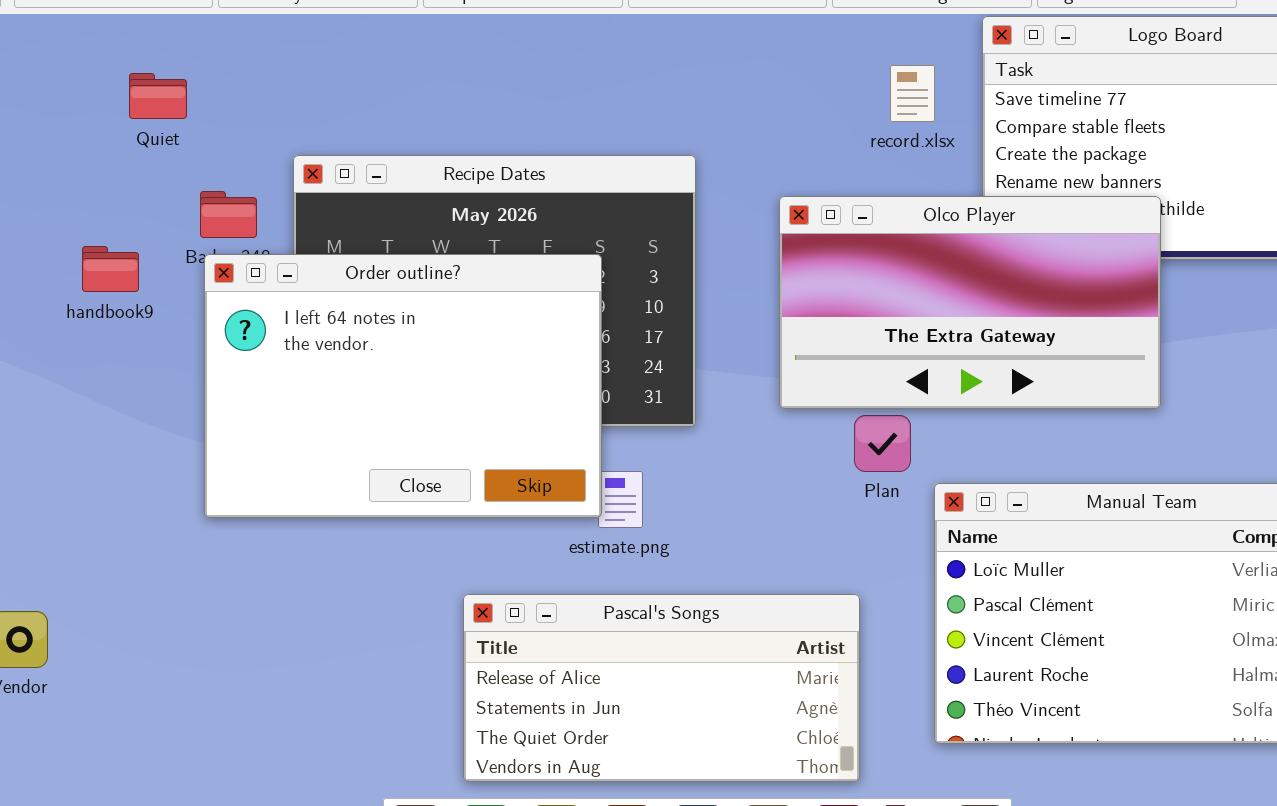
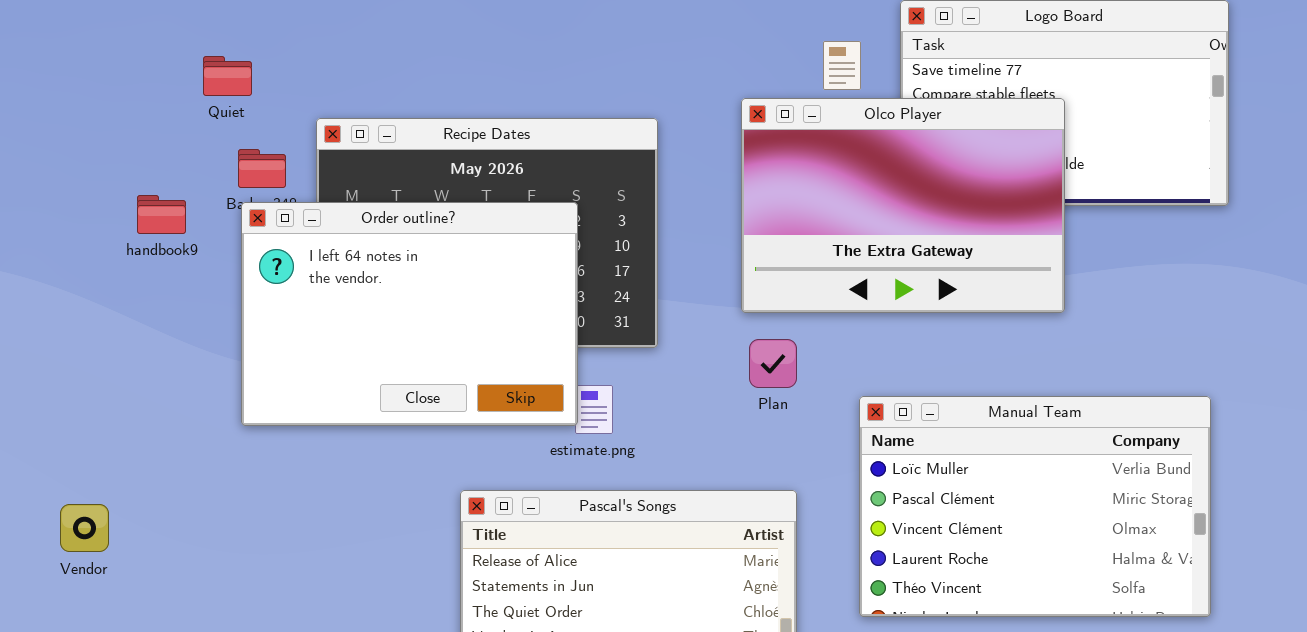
Quiet: [129,73,187,119] -> [203,56,252,96], moved
Olco Player: [779,196,1161,409] -> [741,98,1065,313], moved, resized
Plan: [854,415,911,472] -> [749,339,797,388], moved

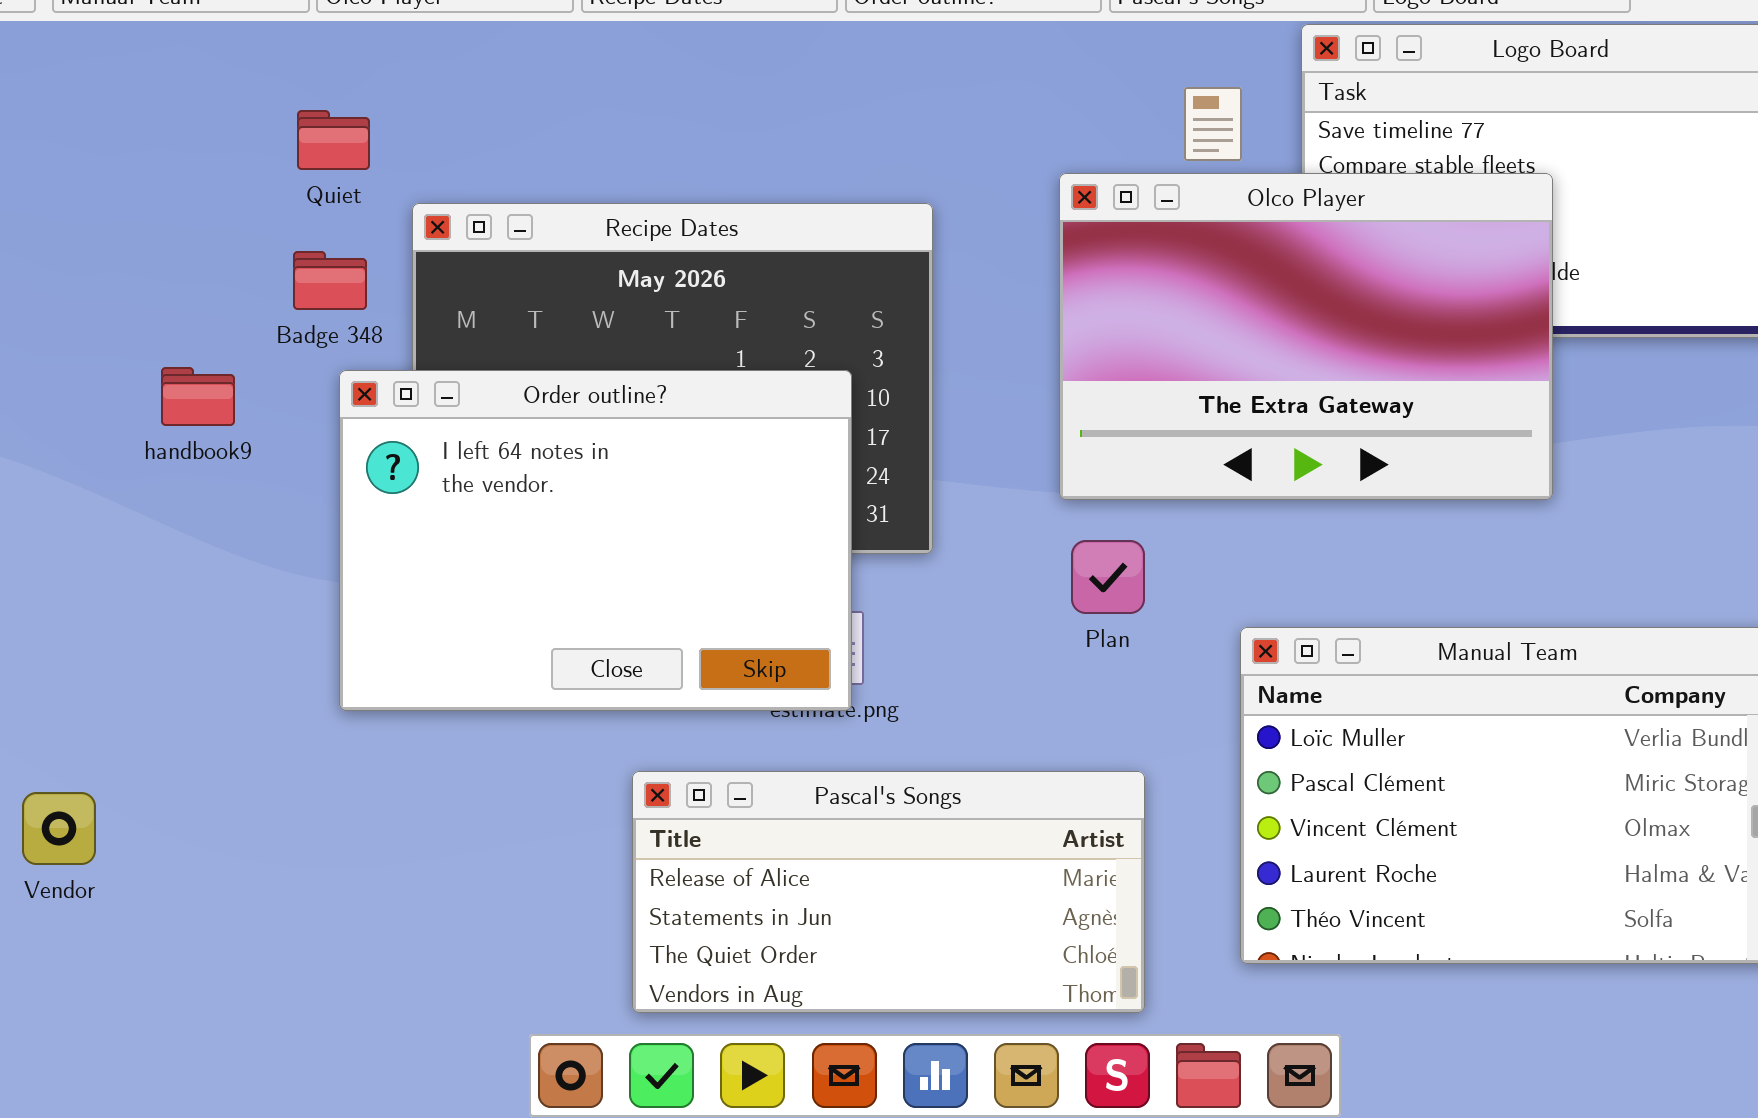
Quiet: [203,56,252,96] -> [297,110,370,170], moved
handbook9: [137,195,186,234] -> [161,367,235,426], moved
Order outline?: [241,202,578,426] -> [339,370,852,711], moved

